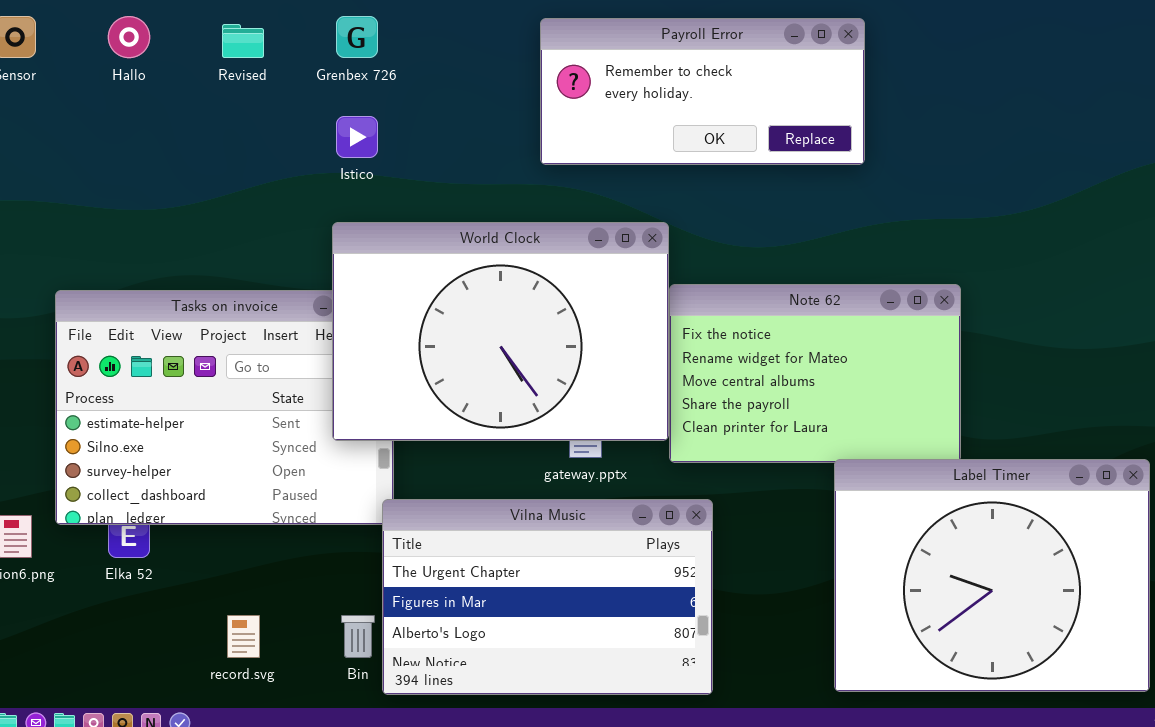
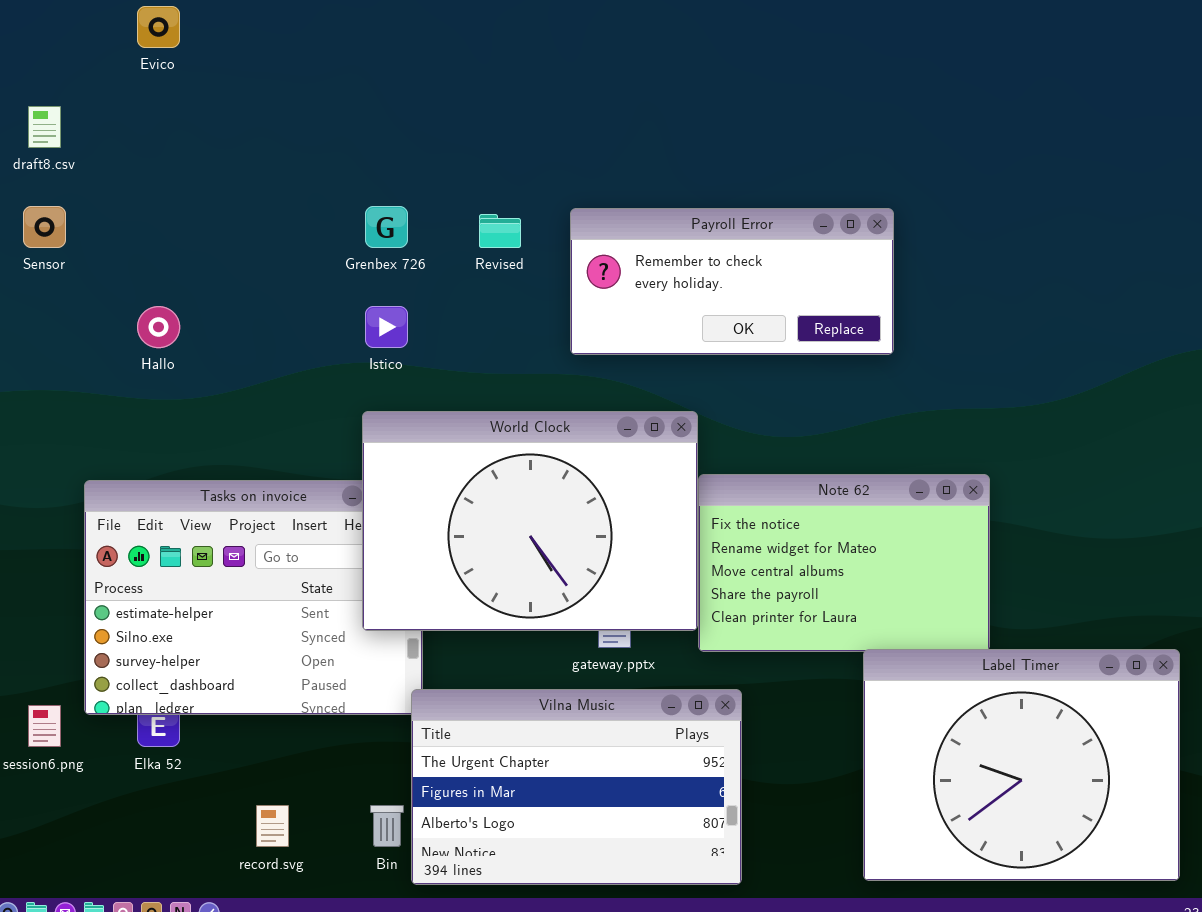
Hallo: [108,16,150,58] -> [137,306,180,348], moved
Revised: [222,24,264,58] -> [479,214,521,248], moved

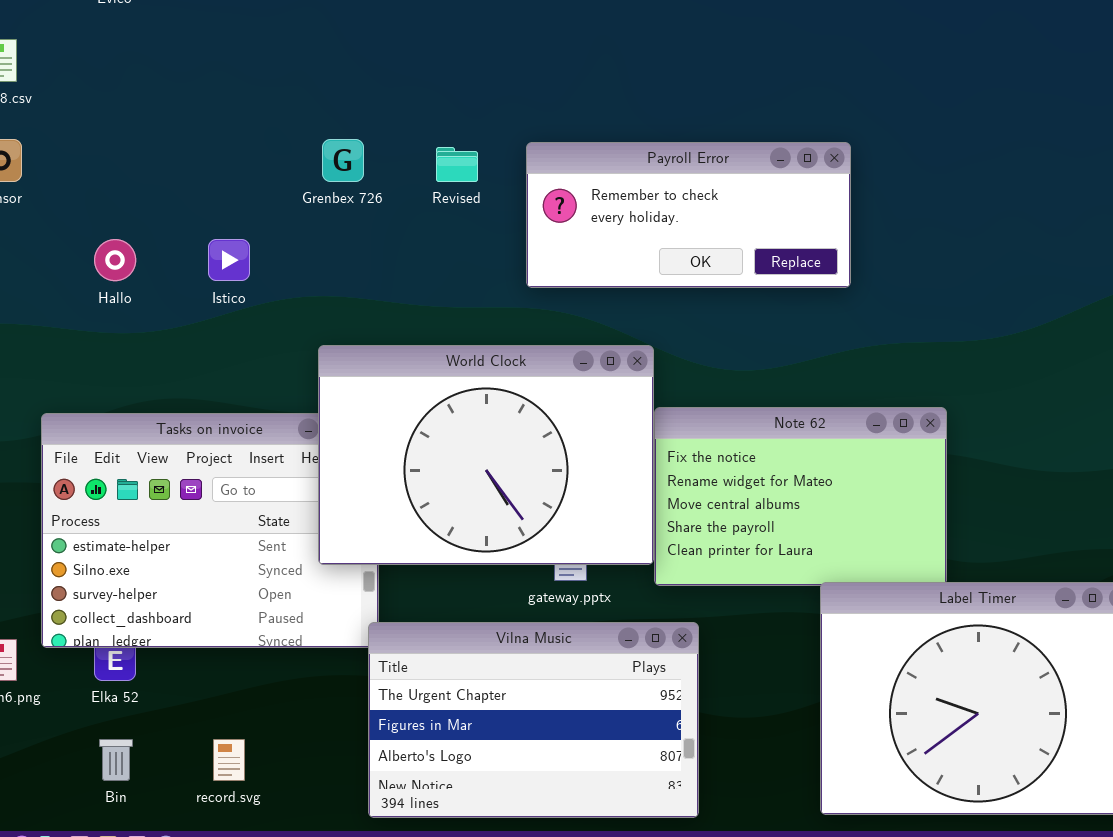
Istico: [365,306,408,348] -> [208,239,250,281], moved
Bin: [370,805,404,847] -> [99,739,133,781], moved

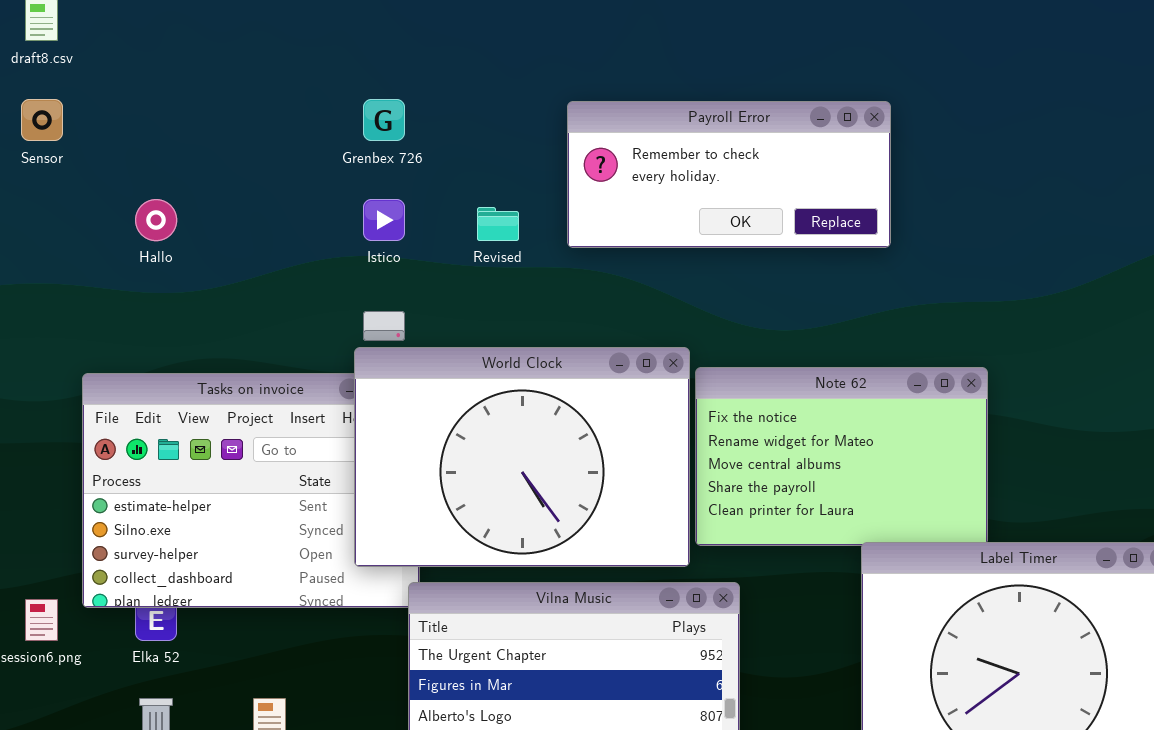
Revised: [436,147,478,182] -> [477,207,519,241], moved
Istico: [208,239,250,281] -> [363,199,405,241], moved
World Clock: [318,345,654,565] -> [354,347,690,567], moved

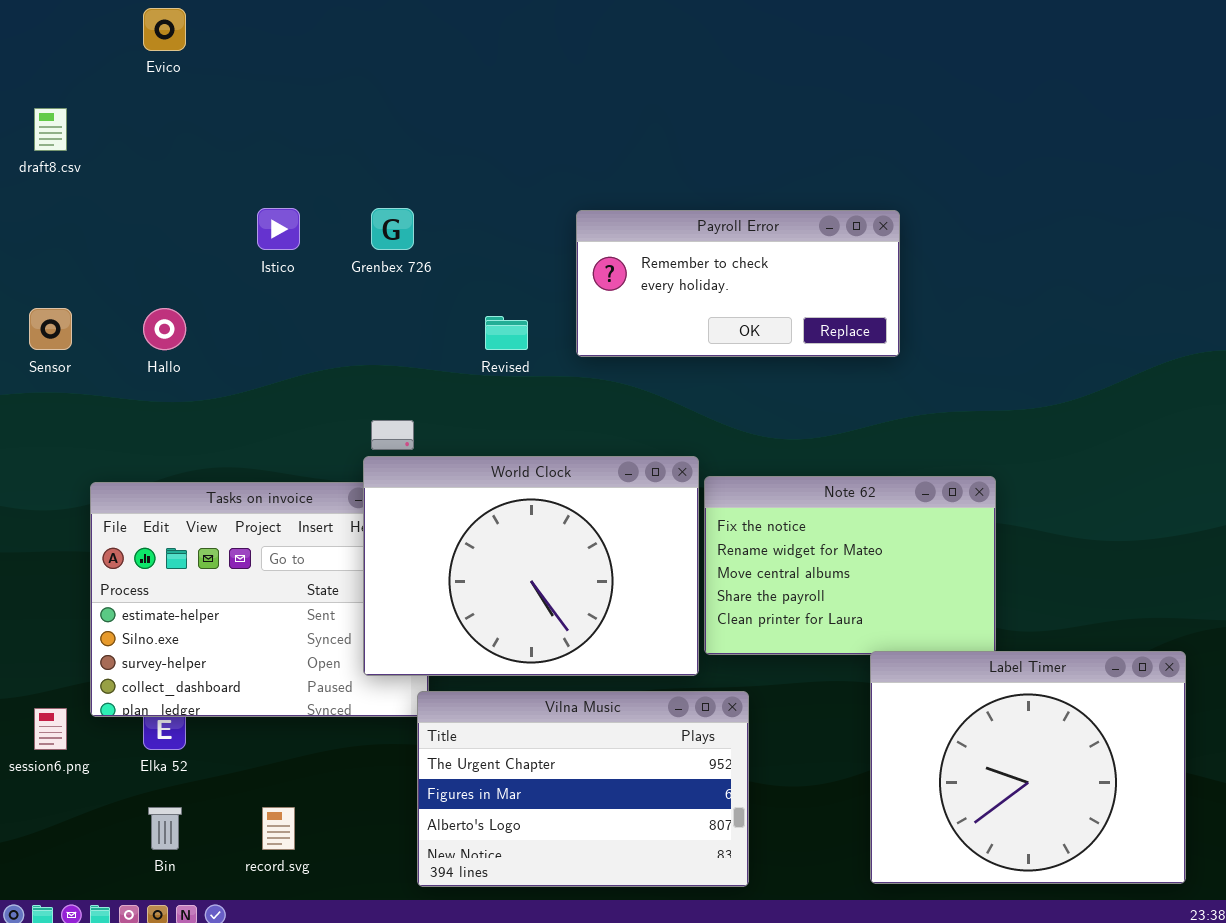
Sensor: [21,99,63,141] -> [29,308,72,350], moved
Istico: [363,199,405,241] -> [257,208,300,250], moved

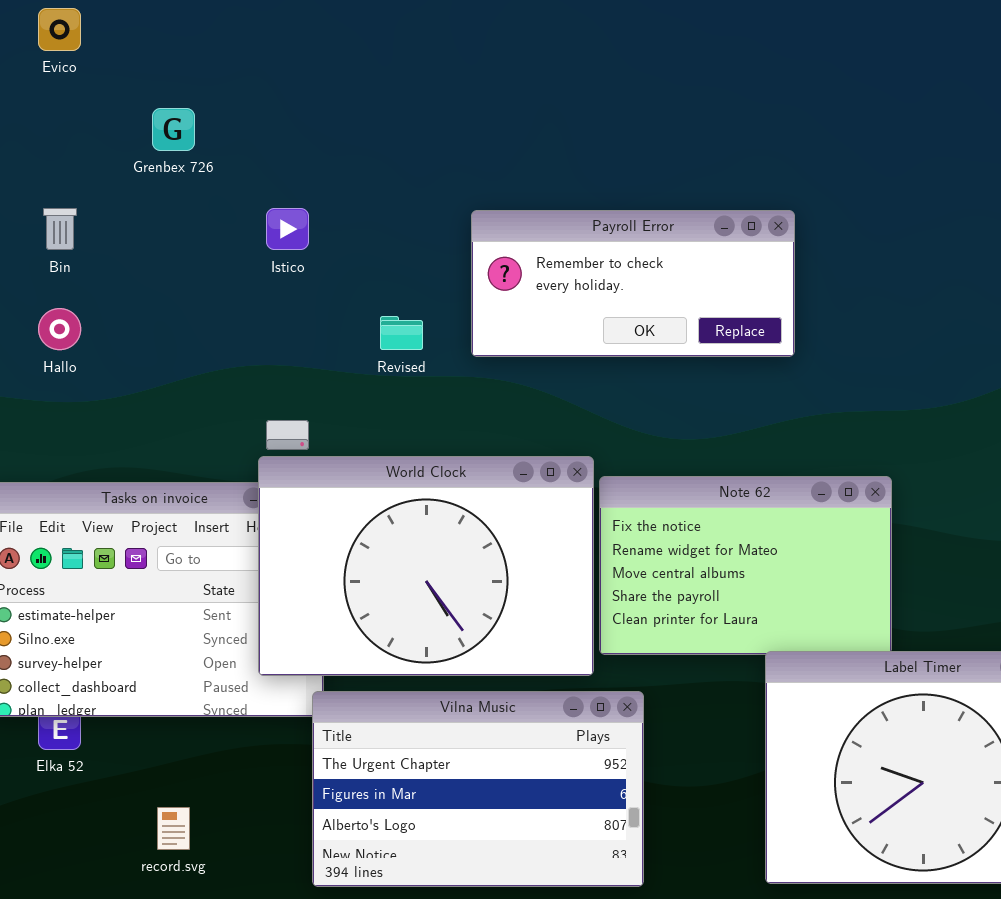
Istico: [257,208,300,250] -> [266,208,309,250], moved
Grenbex 726: [371,208,414,250] -> [152,108,195,151], moved
Bin: [148,807,182,850] -> [43,208,77,250], moved

